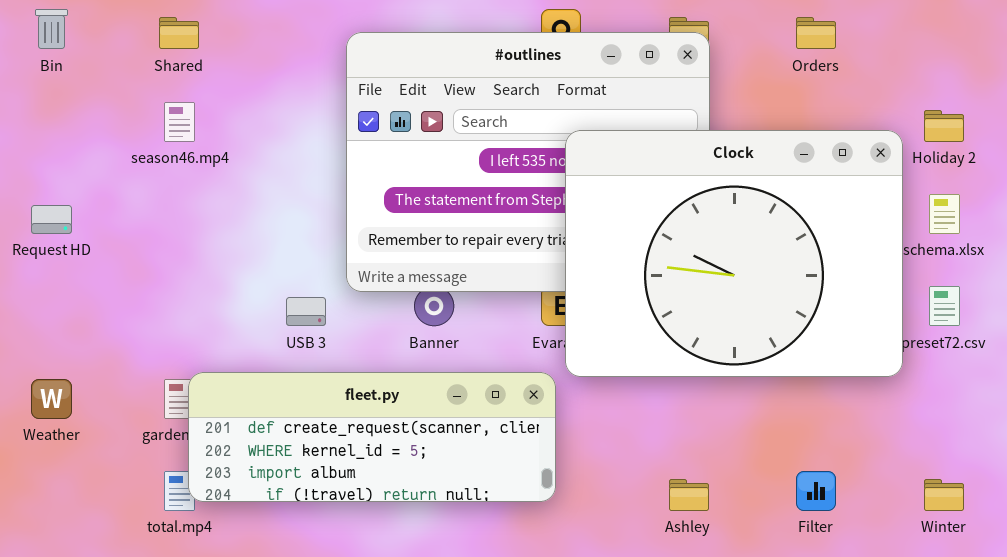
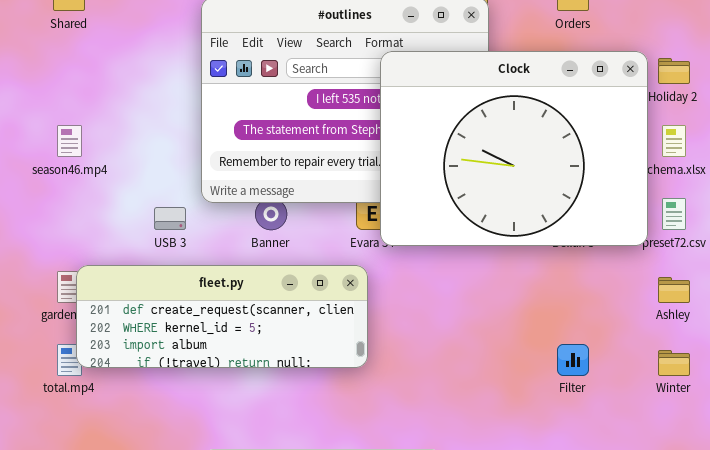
season46.mp4: [164,102,195,142] -> [57,125,82,157], moved
Clock: [565,130,903,377] -> [380,51,648,246], moved
Ashley: [669,479,709,511] -> [658,277,690,303], moved

